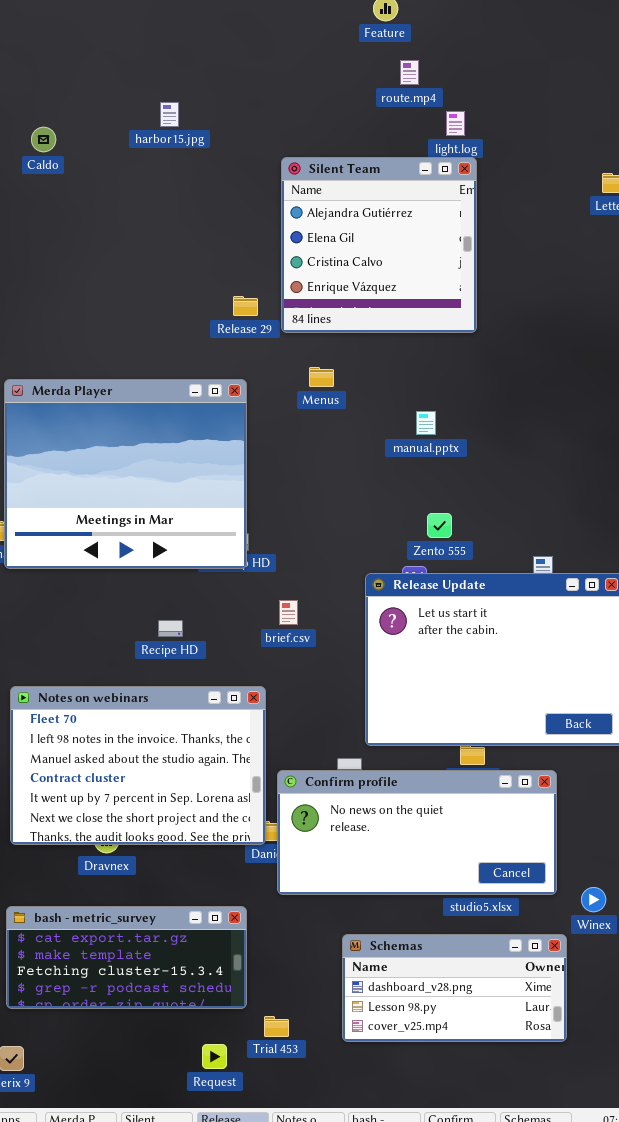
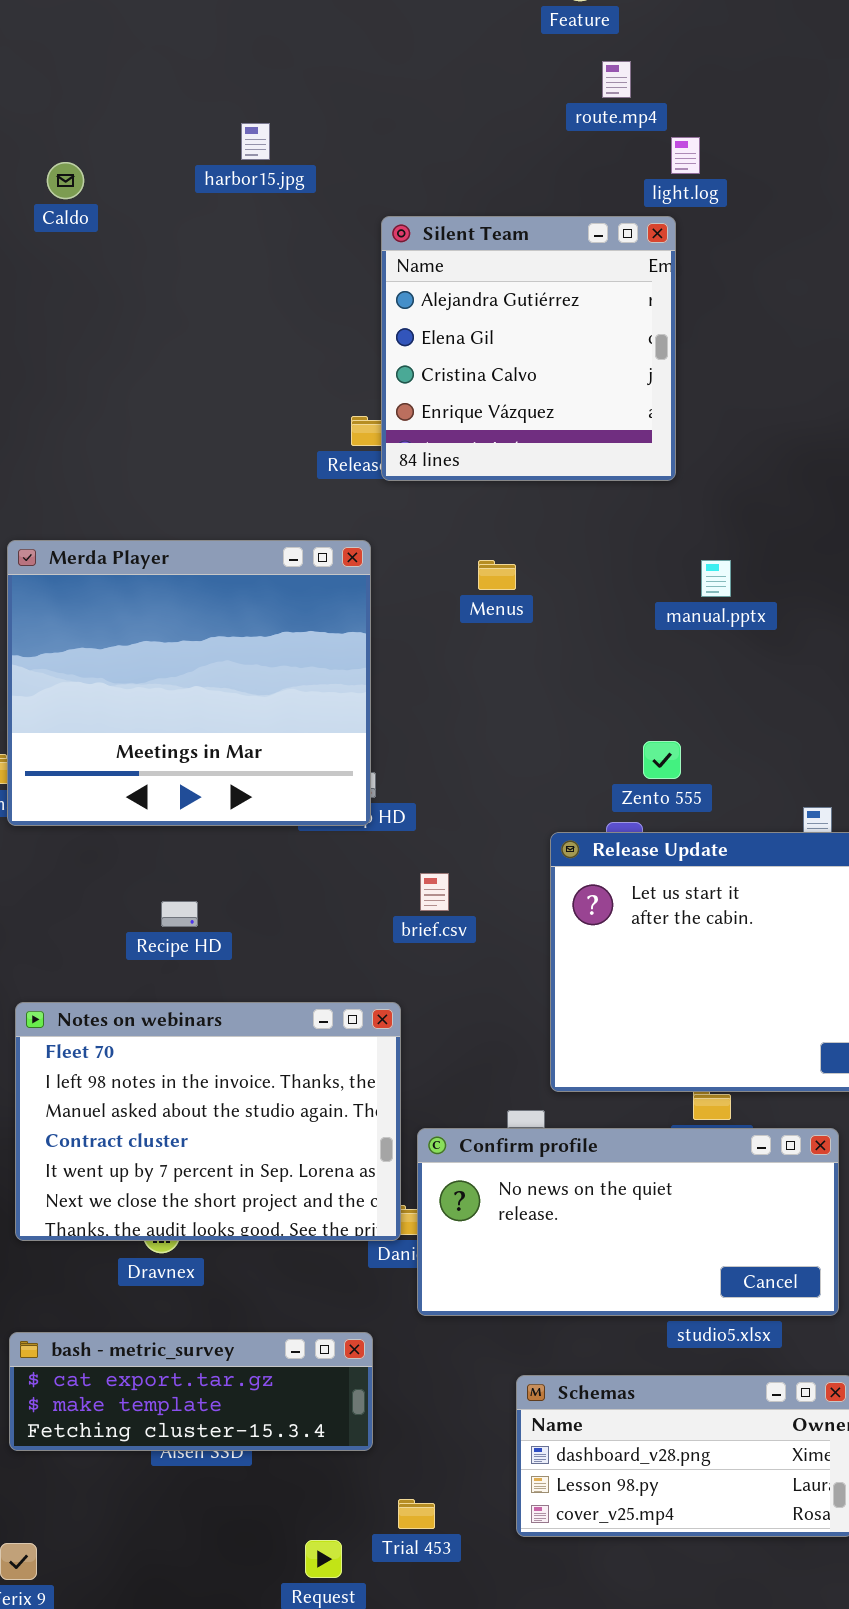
Silent Team: [281,157,477,333] -> [381,216,676,481], moved
Menus: [309,367,334,387] -> [478,560,516,590], moved
manual.pptx: [416,411,436,435] -> [701,560,731,597], moved
Recipe HD: [158,620,183,637] -> [161,901,198,927], moved
bash - metric_survey: [6,906,247,1009] -> [9,1332,373,1451], resized

